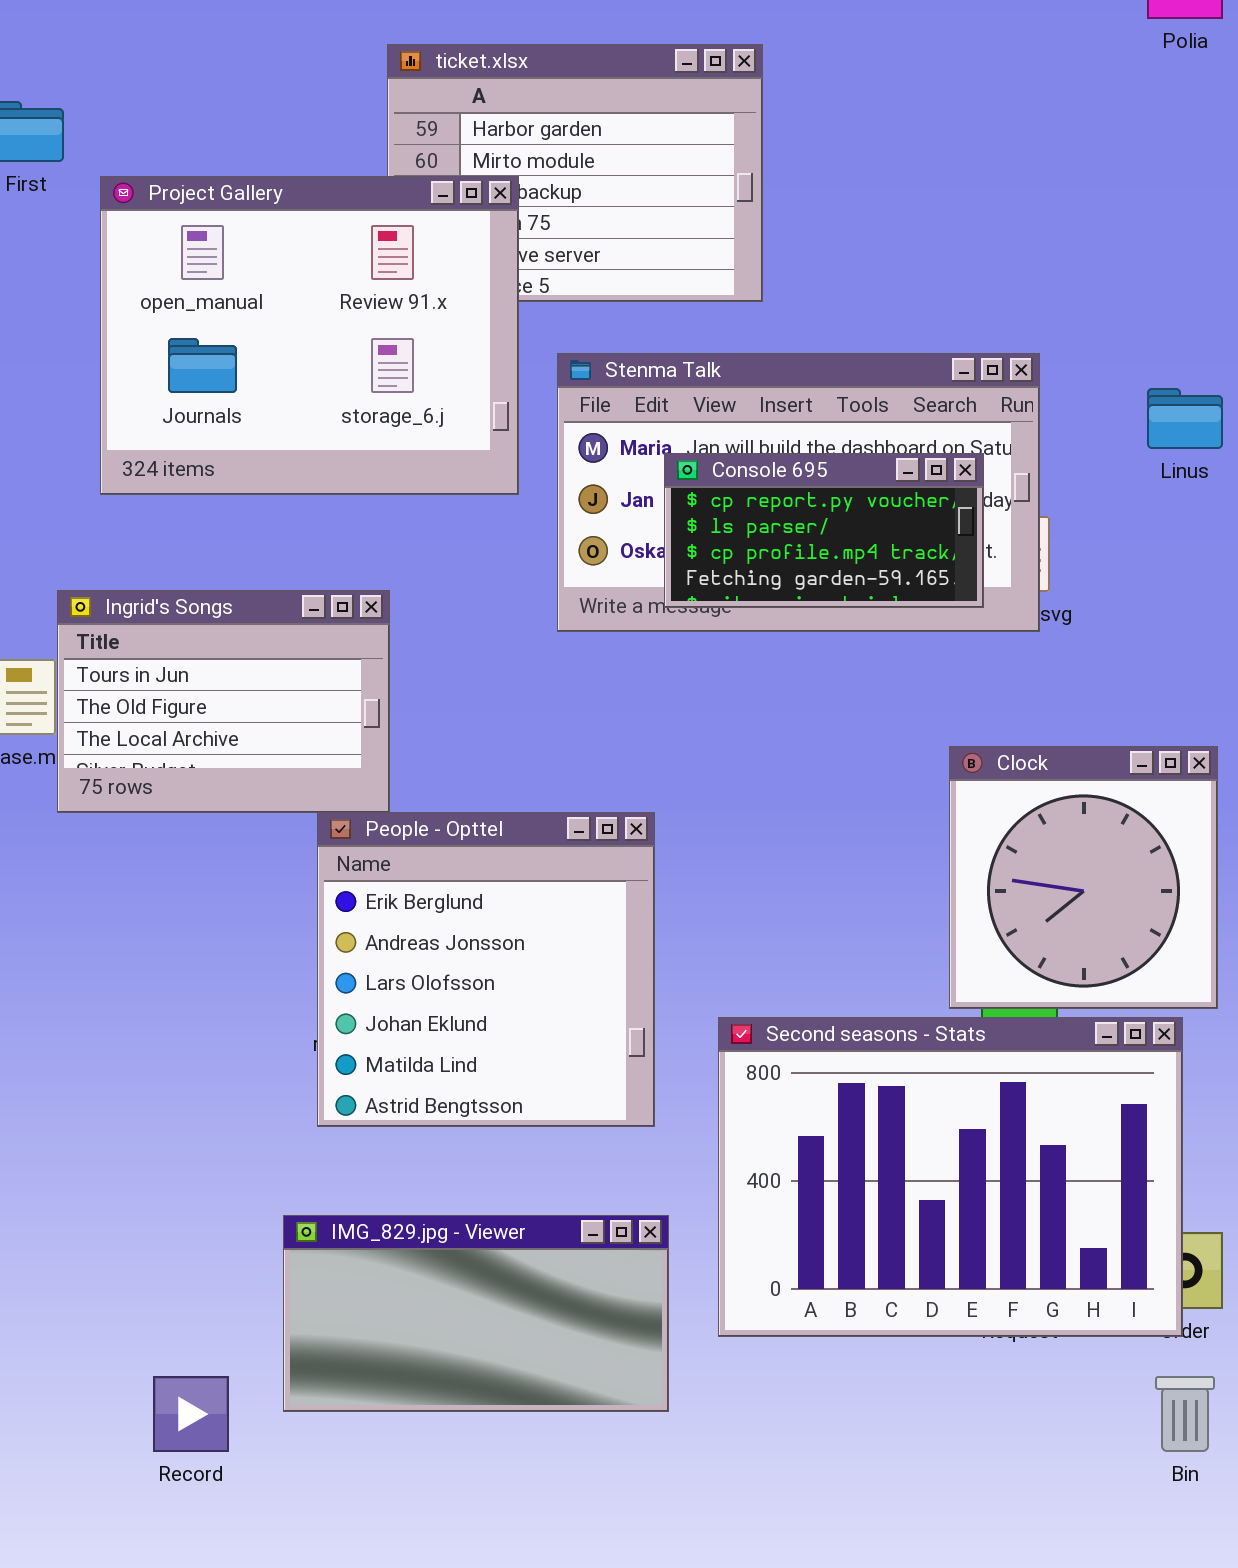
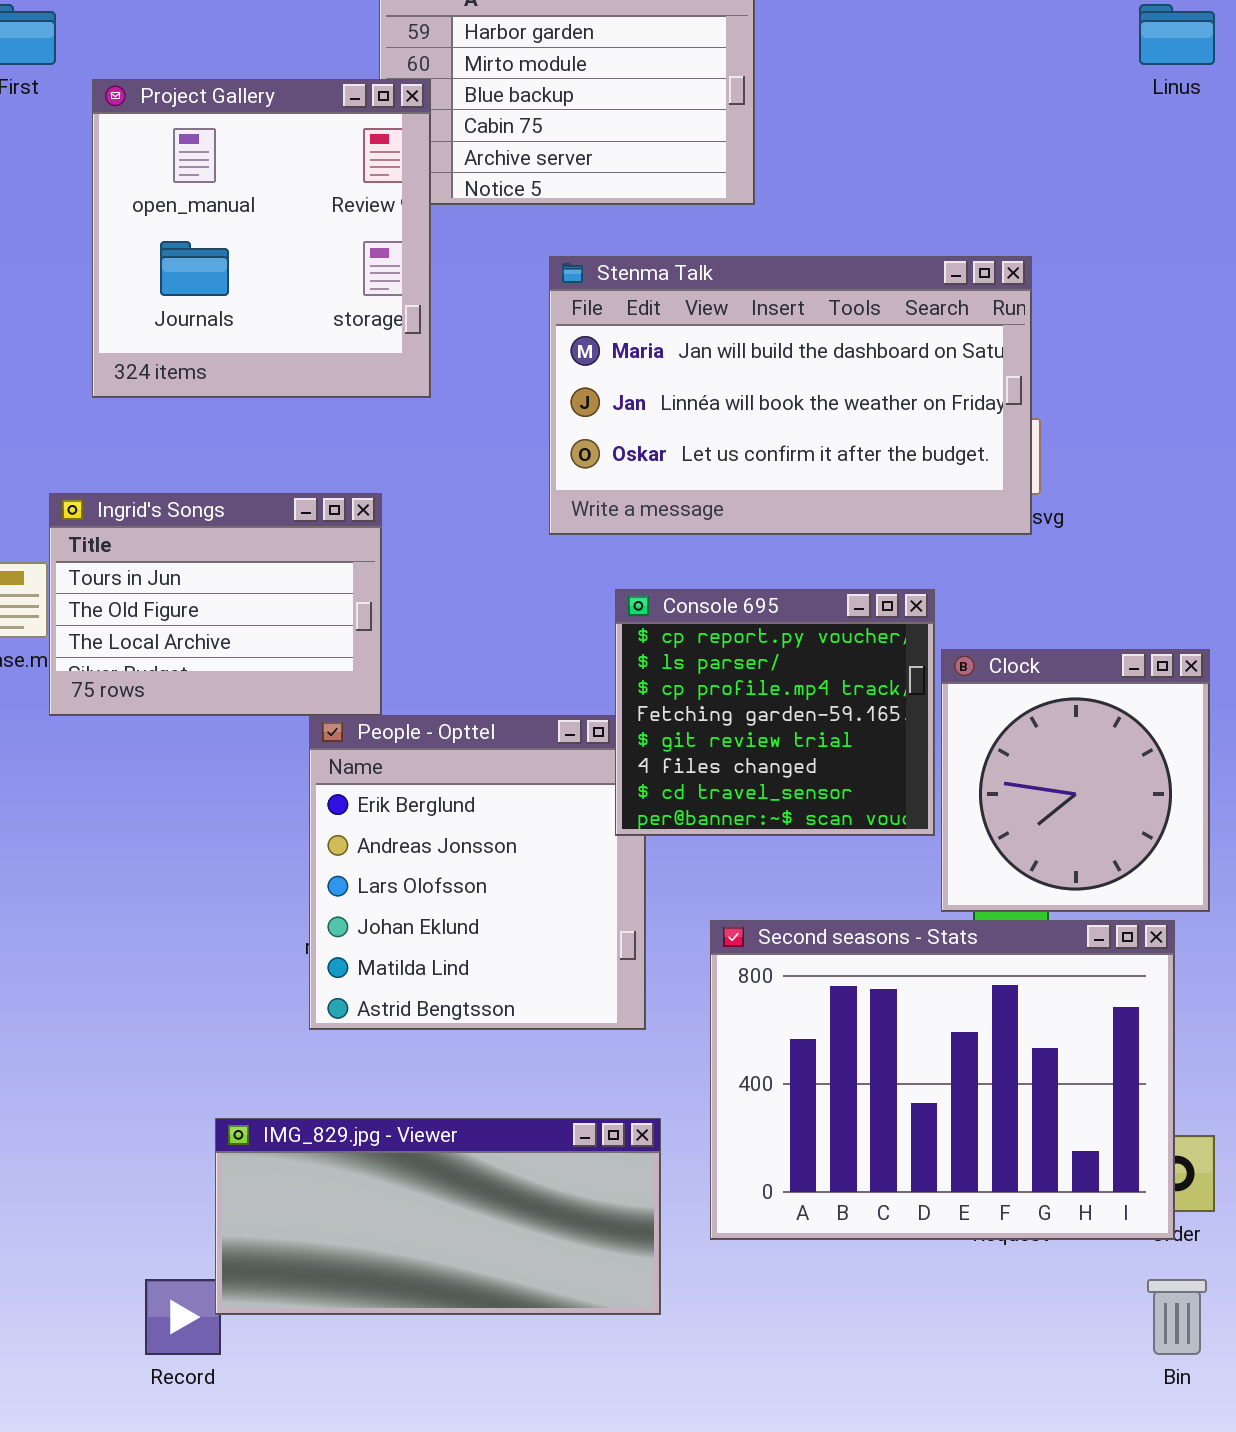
Project Gallery: [100,176,519,495] -> [92,79,431,398], resized
Linus: [1147,388,1223,449] -> [1139,4,1215,65], moved
Console 695: [664,453,984,608] -> [615,589,935,836], moved, resized
IMG_829.jpg - Viewer: [283,1215,669,1412] -> [215,1118,661,1315], resized

